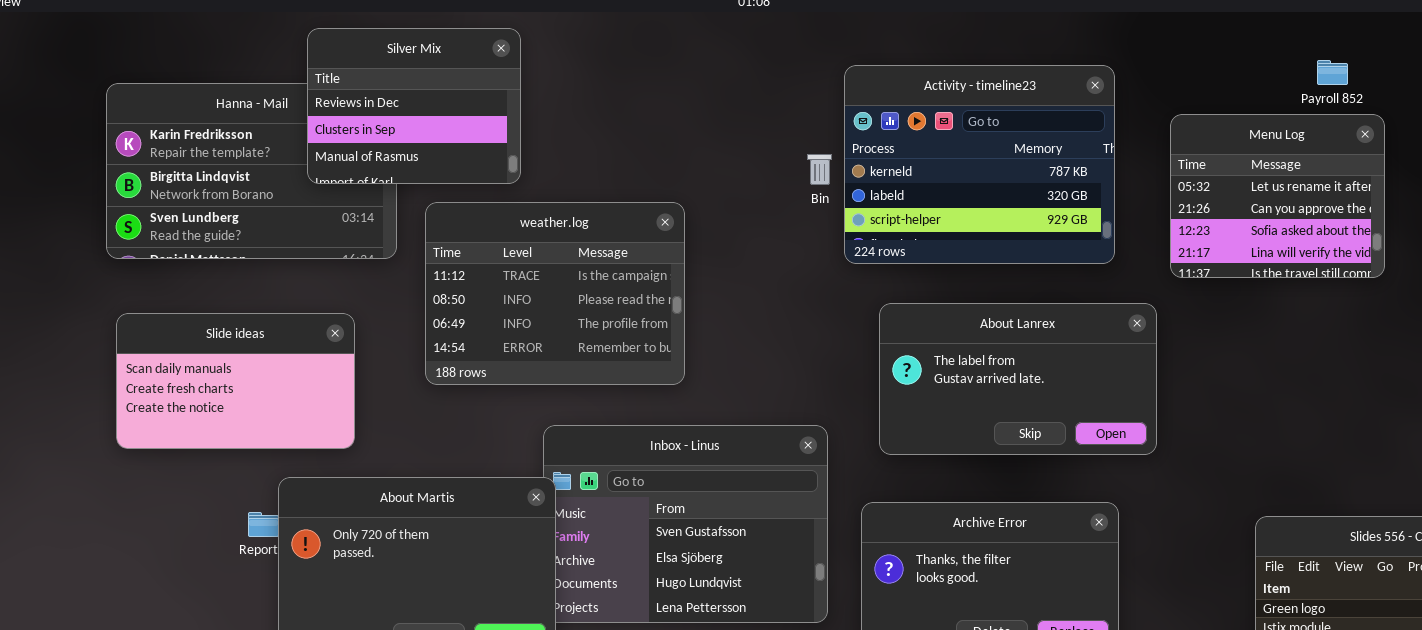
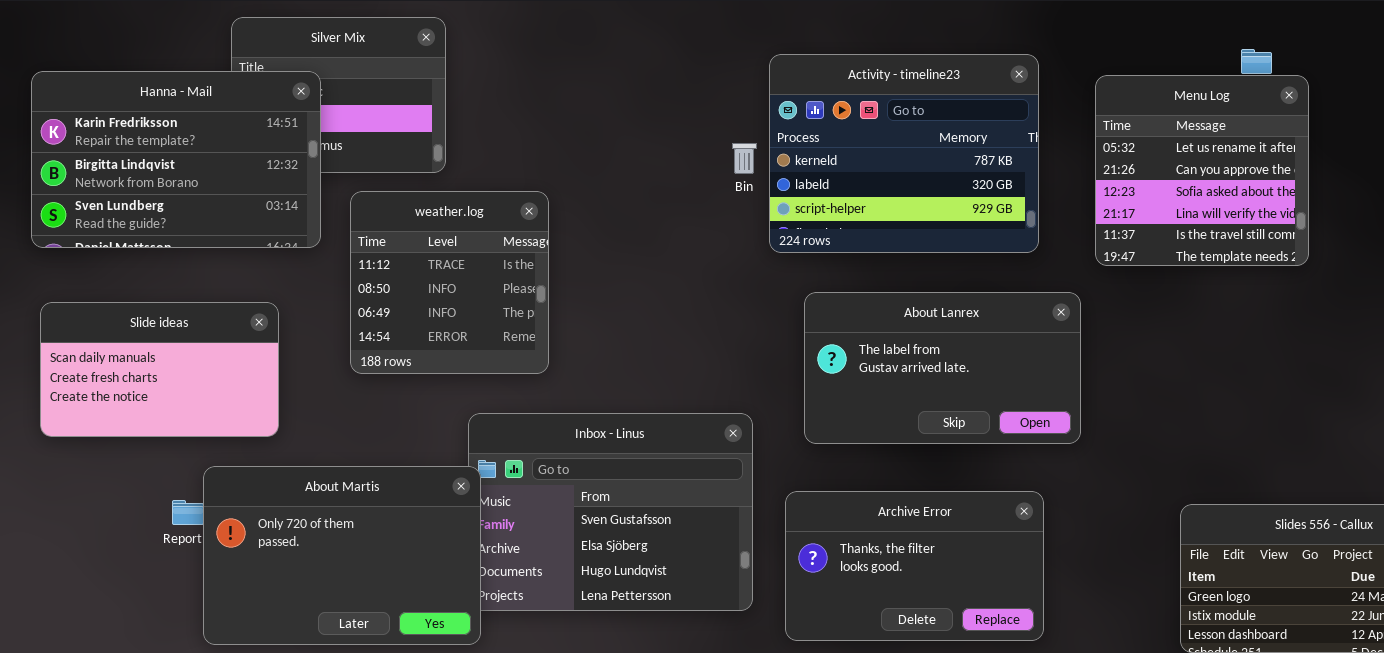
Hanna - Mail: [106,83,397,259] -> [31,71,321,248], raised
Menu Log: [1170,114,1385,278] -> [1095,75,1309,266], resized
weather.log: [425,202,685,385] -> [350,191,549,374], resized

